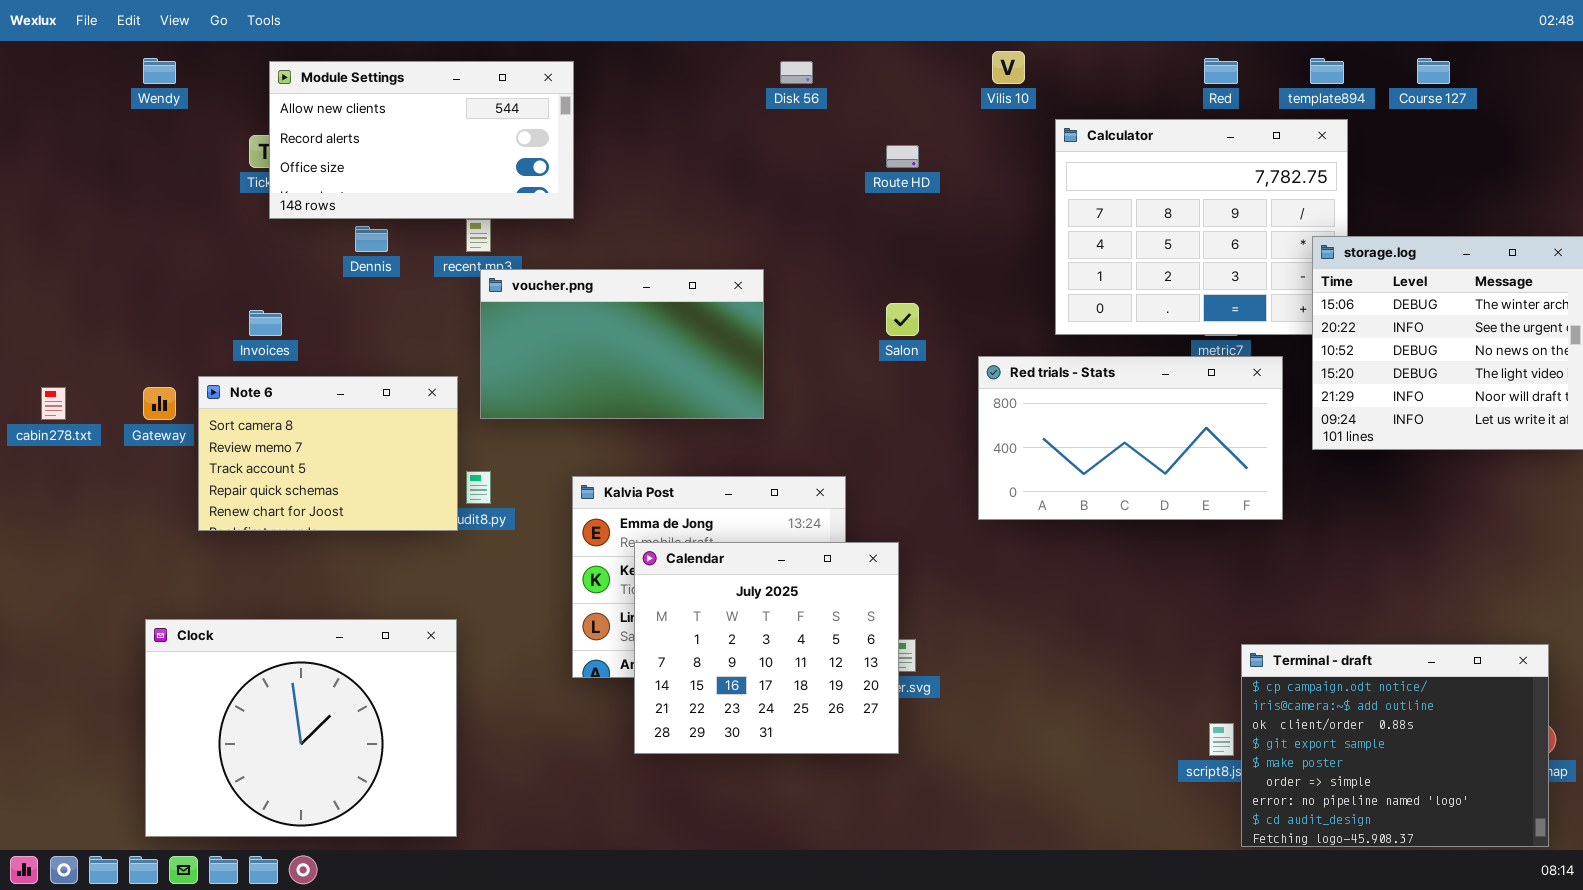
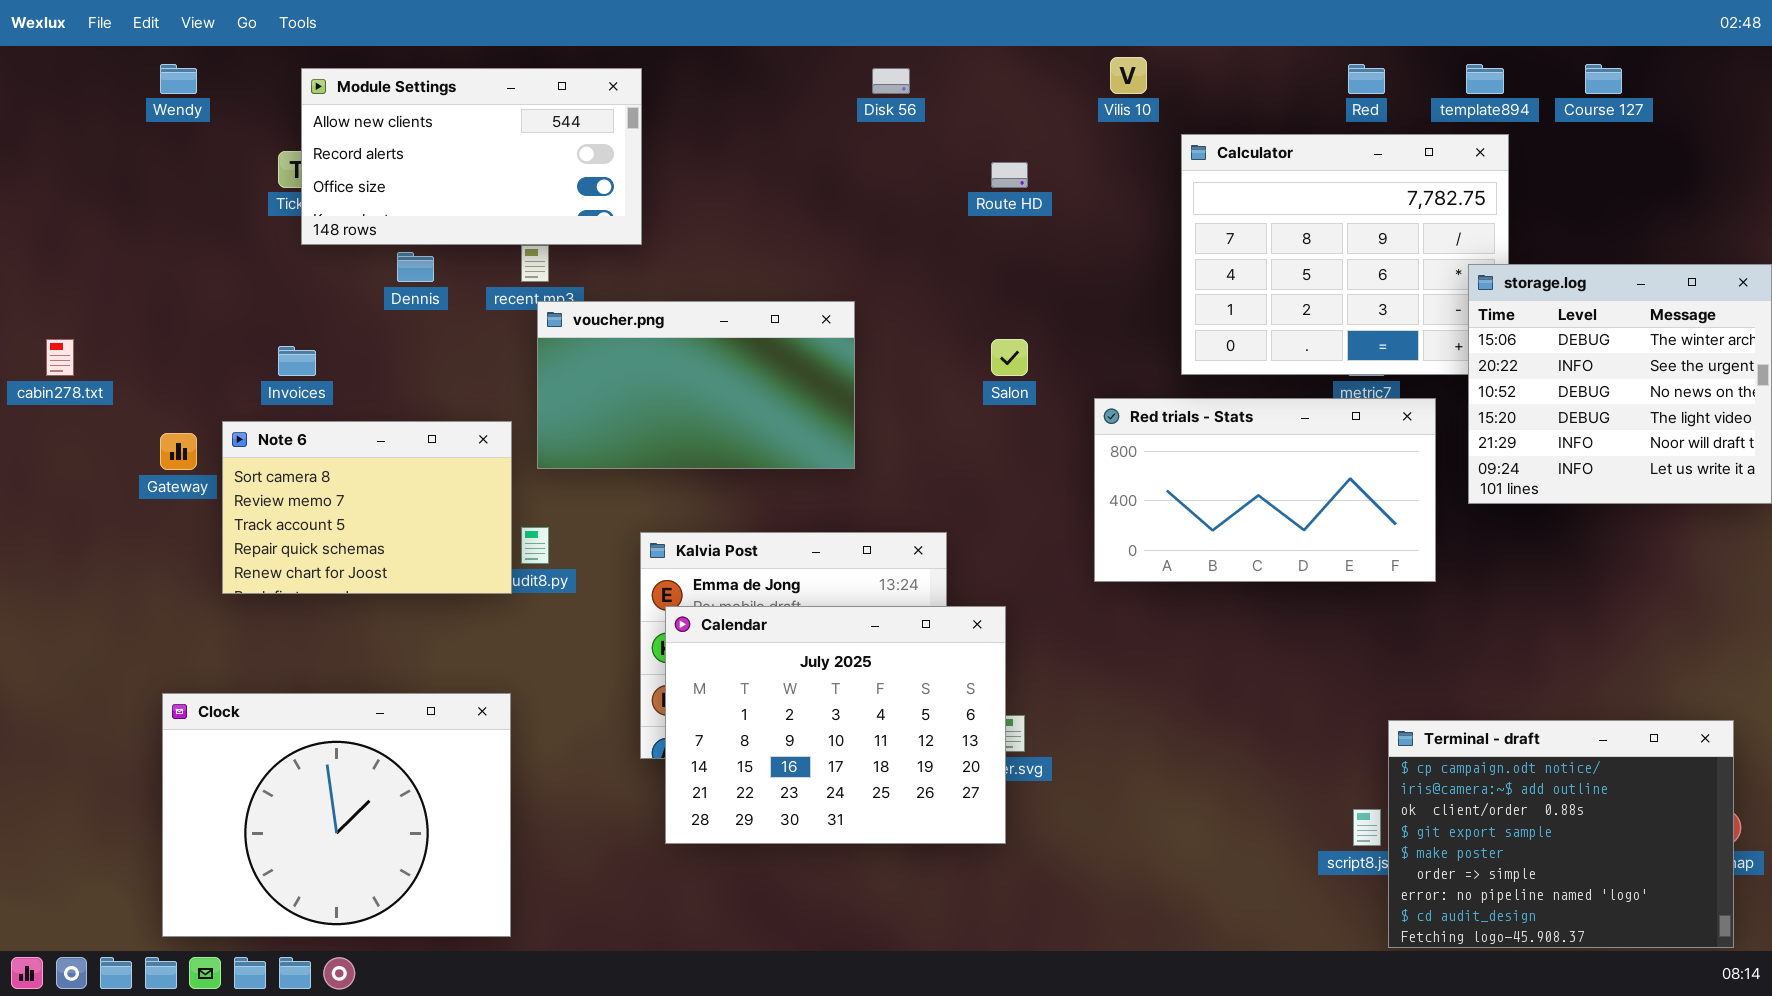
cabin278.txt: [41,387,66,420] -> [46,339,74,376], moved
Calendar: [634,542,899,754] -> [665,606,1006,844], resized

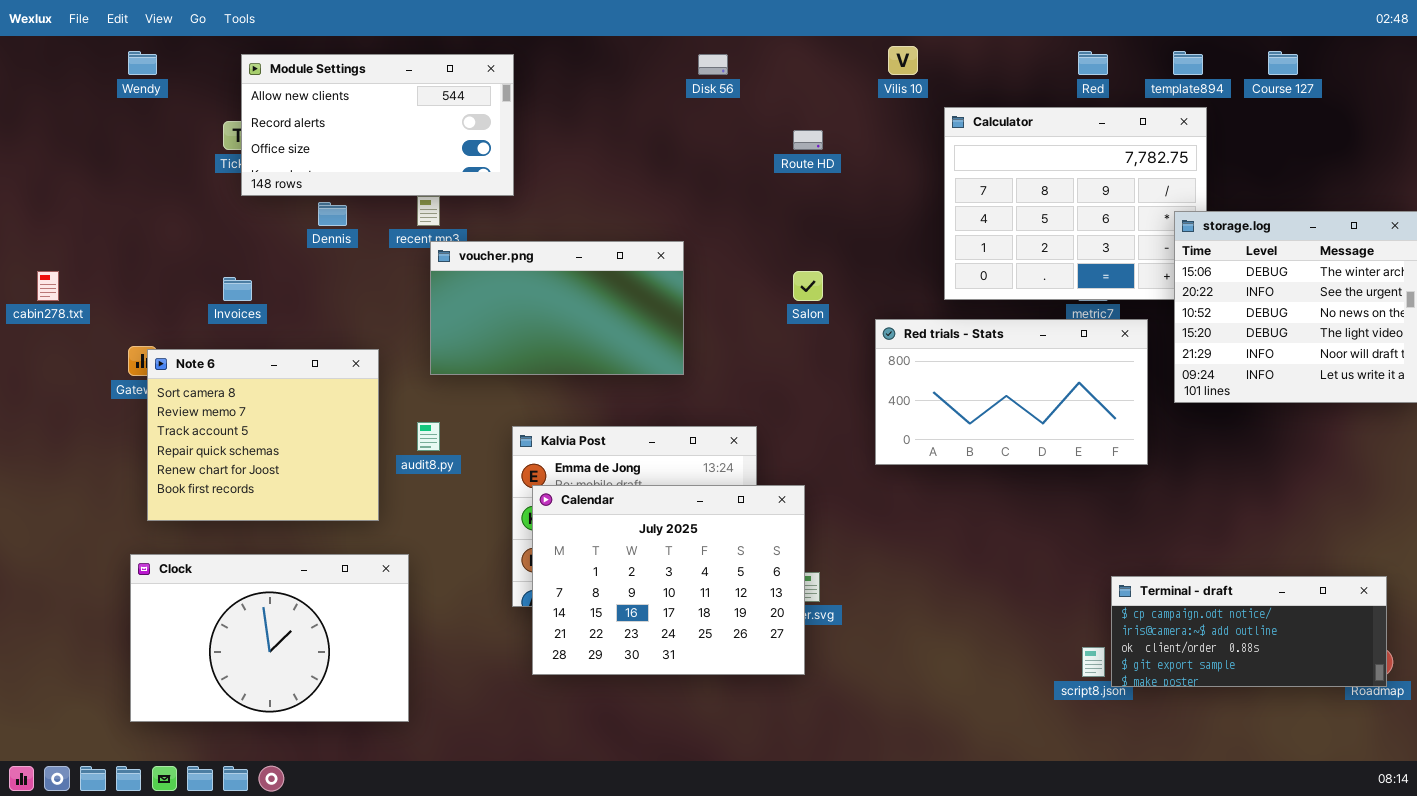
Note 6: [222,421,512,594] -> [147,349,379,521], moved, resized
Clock: [162,693,511,937] -> [130,554,409,722], resized
Terminal - draft: [1388,720,1734,948] -> [1111,576,1387,687], resized

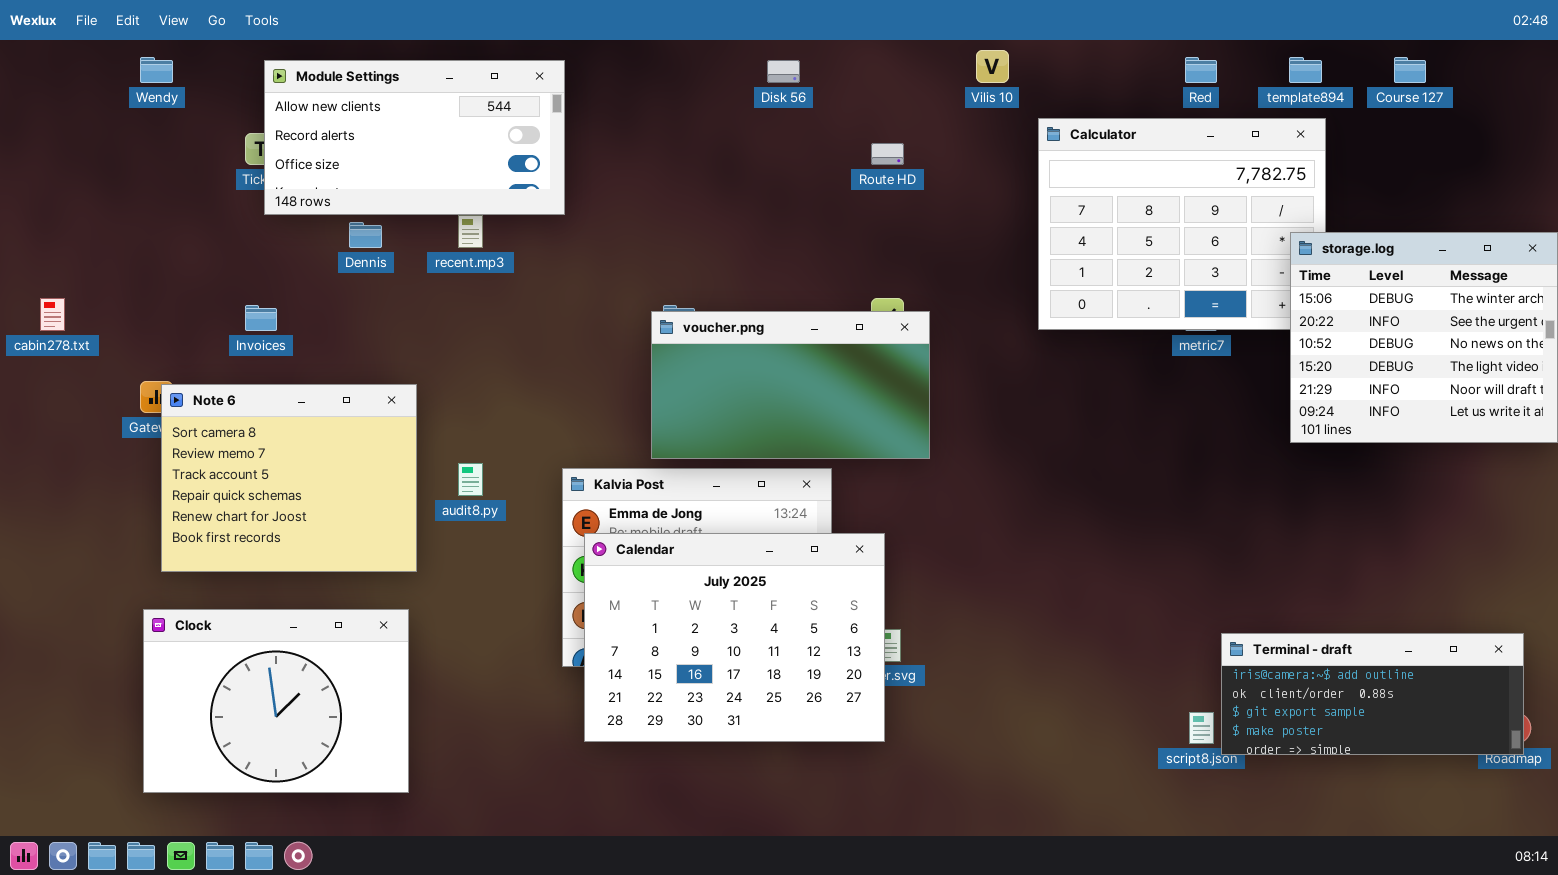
voucher.png: [430,241,684,375] -> [651,311,930,459], moved
Red trials - Stats: [875,319,1148,465] -> none, closed
Clock: [130,554,409,722] -> [143,609,409,793], resized
Terminal - draft: [1111,576,1387,687] -> [1221,633,1524,755], scrolled down 1 row

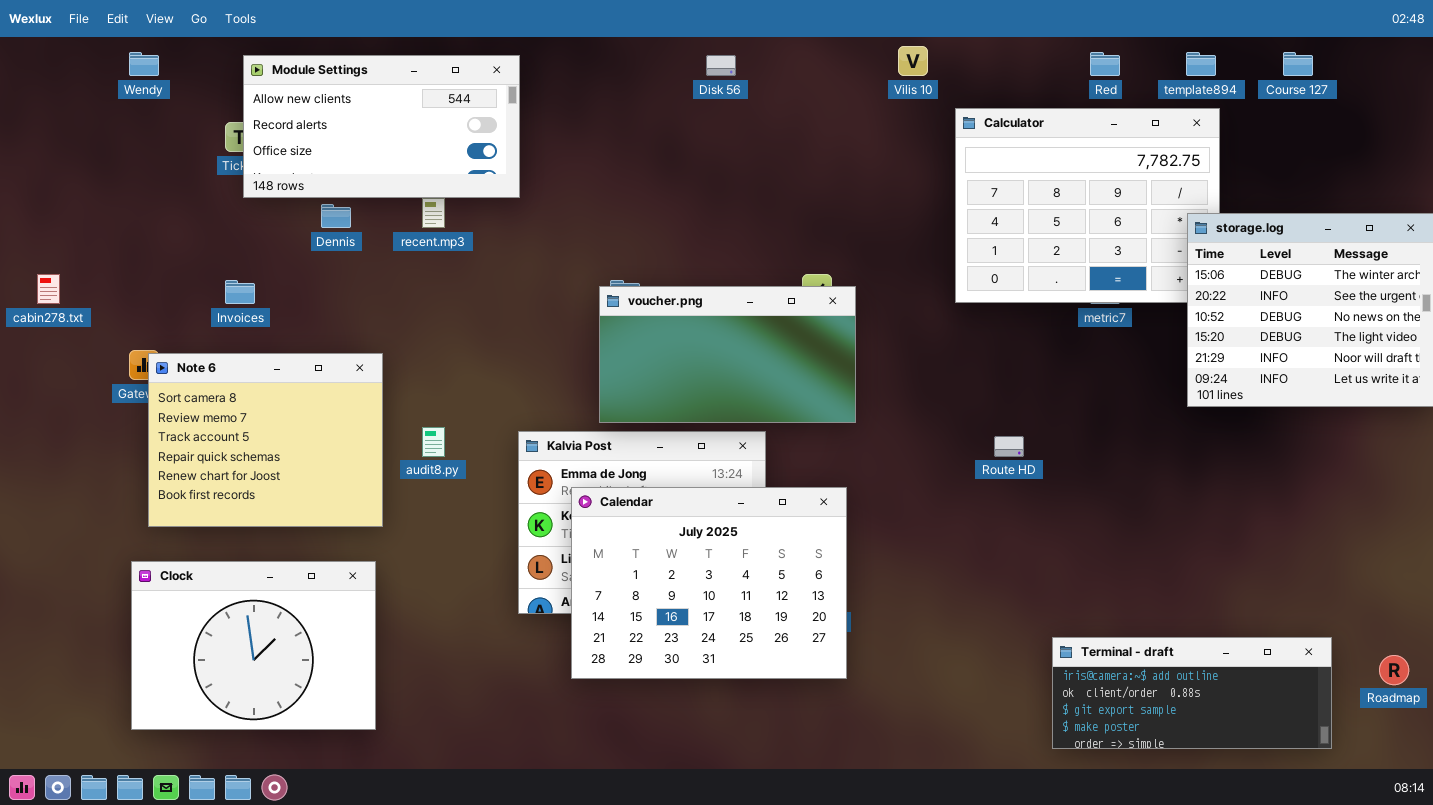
Route HD: [871,143,904,165] -> [994,436,1024,457], moved
Calendar: [584,533,885,742] -> [571,487,847,679], moved
Terminal - draft: [1221,633,1524,755] -> [1052,637,1332,749], moved

